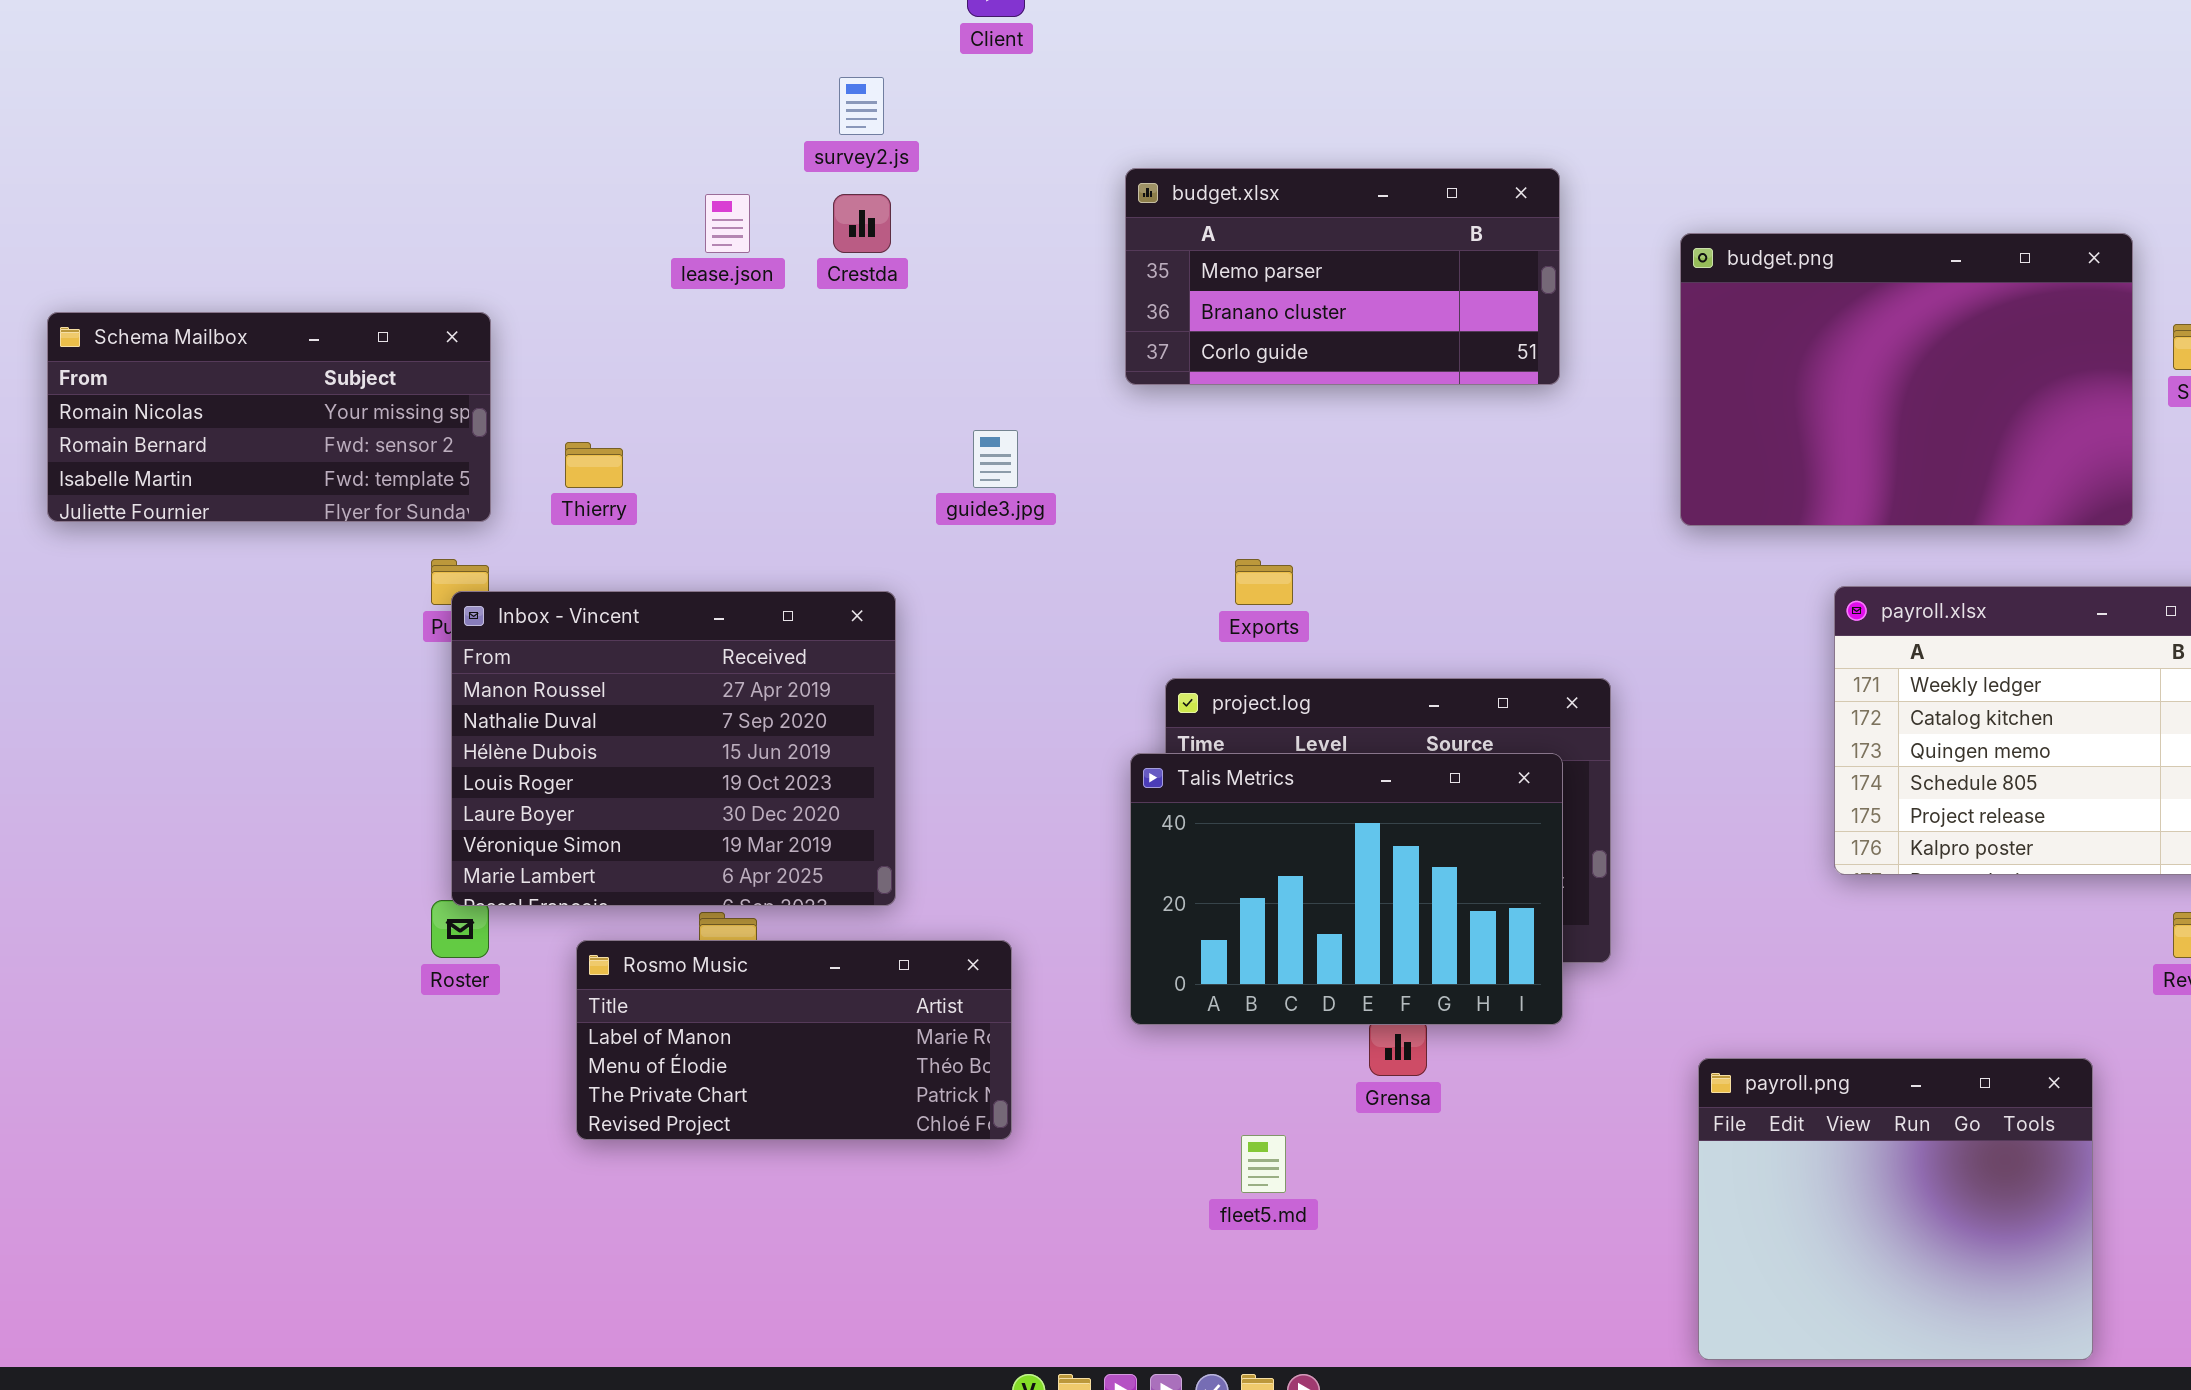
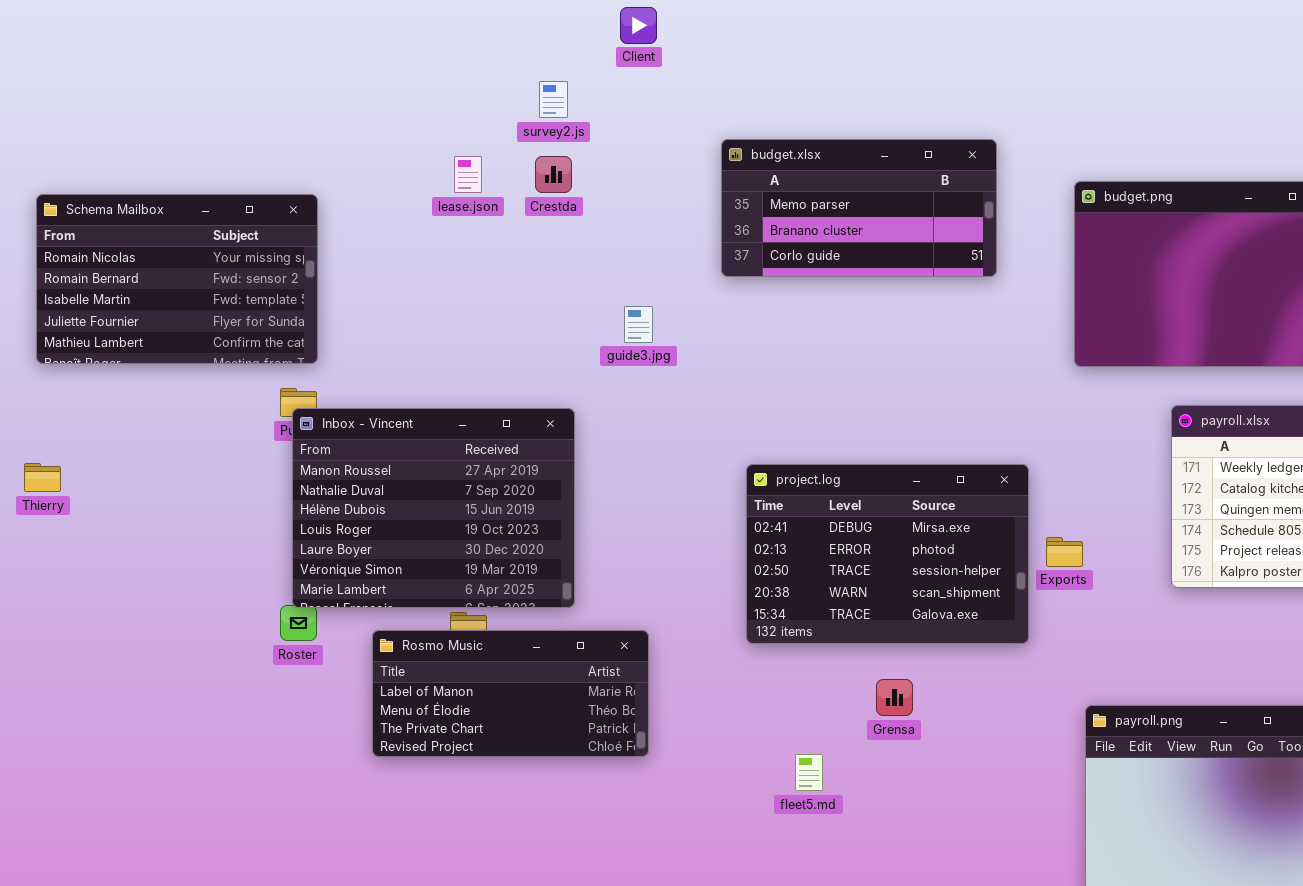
Schema Mailbox: [47,312,491,522] -> [36,194,318,364], resized
Thierry: [565,442,623,488] -> [24,463,61,492], moved
Exports: [1235,559,1293,605] -> [1046,537,1083,567], moved
Talis Metrics: [1130,753,1563,1025] -> none, closed

